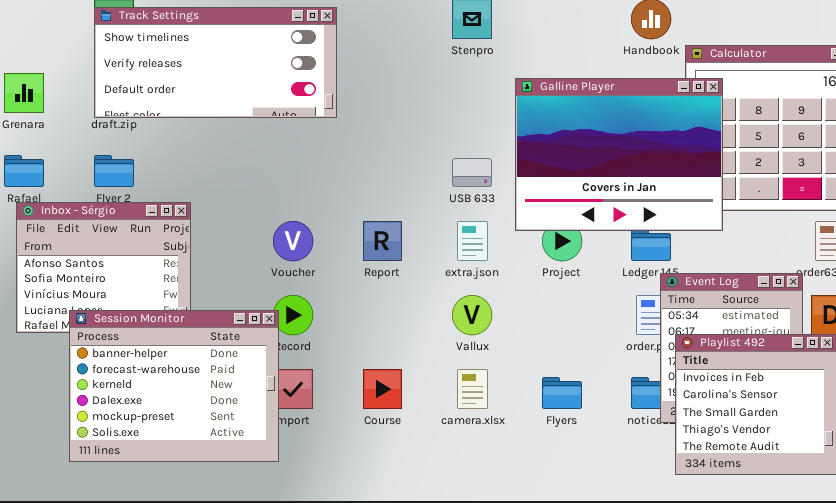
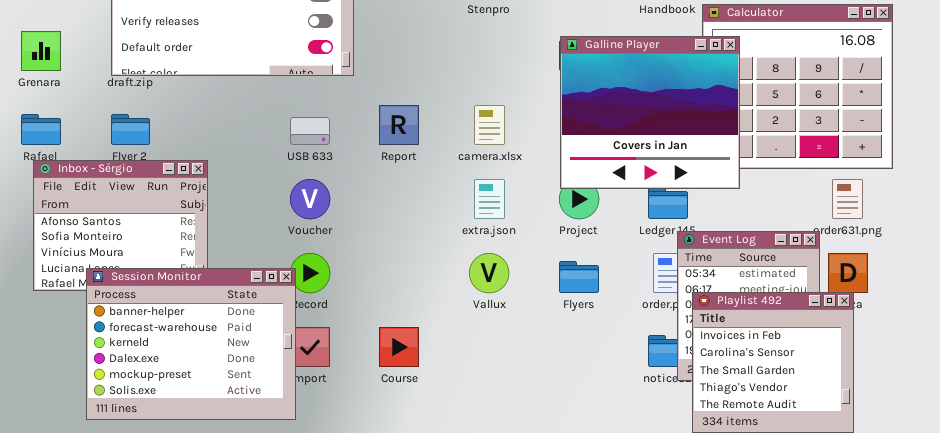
Galline Player: [515,78,723,231] -> [560,36,740,189], resized
USB 633: [452,158,492,187] -> [290,117,330,145], moved
Report: [363,221,402,261] -> [379,105,419,145], moved
camera.xlsx: [457,369,488,409] -> [474,105,505,145], moved
Flyers: [542,377,582,409] -> [559,261,599,293], moved

